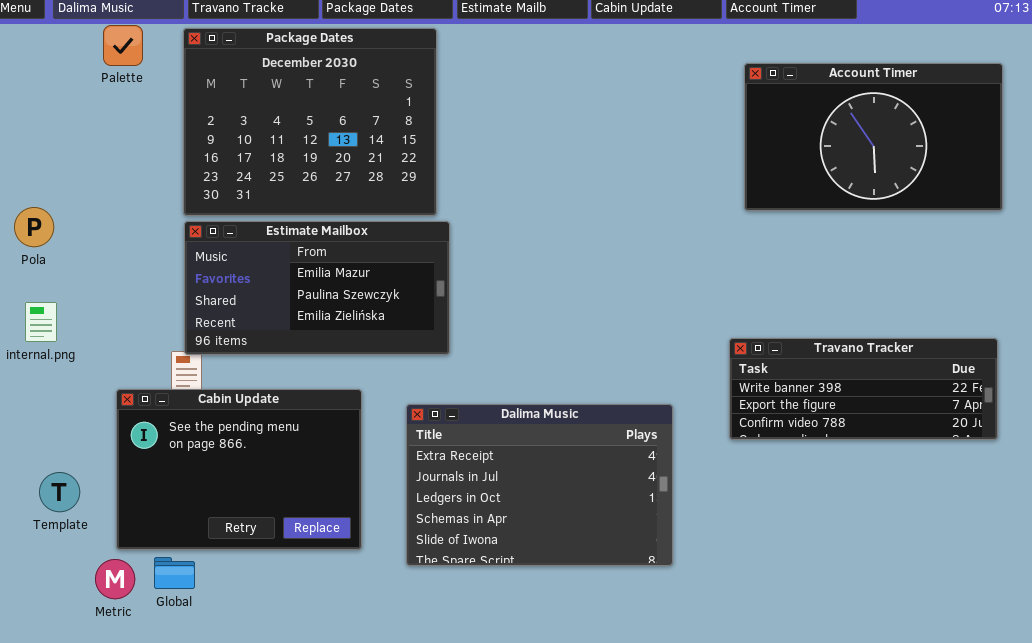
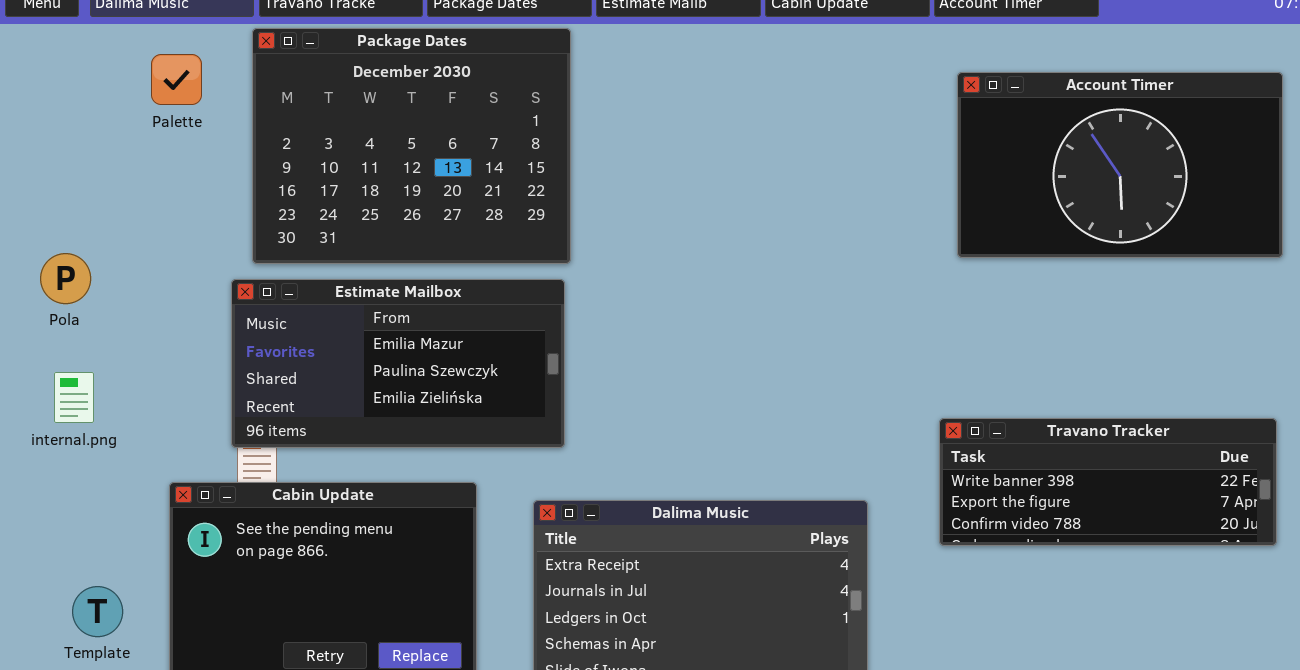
Palette: [103,25,143,66] -> [151,54,202,105], moved
Estimate Mailbox: [184,221,450,355] -> [231,279,565,448], moved

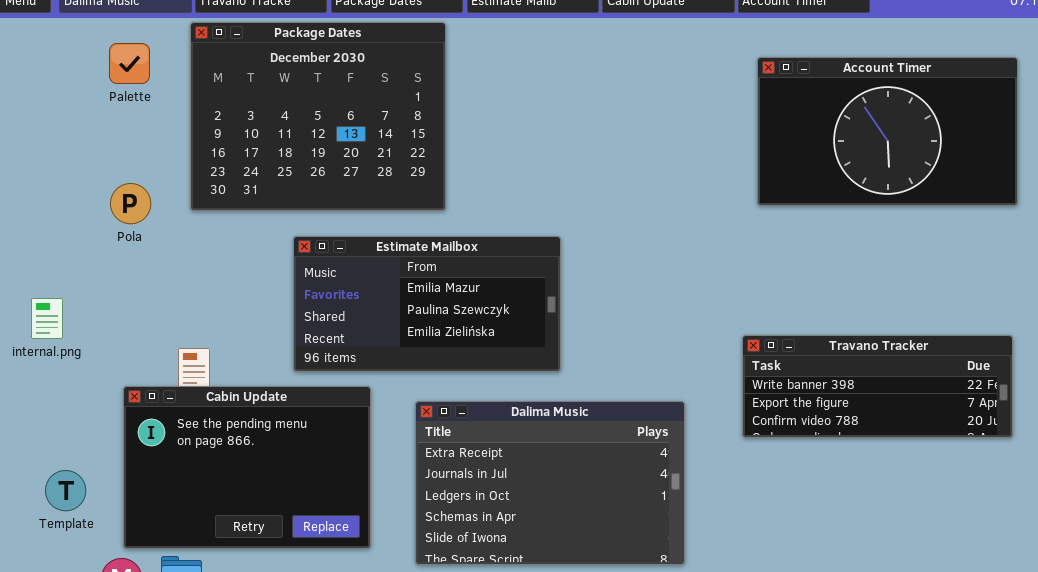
Pola: [40,253,91,304] -> [110,183,151,224], moved
Estimate Mailbox: [231,279,565,448] -> [293,236,561,372], moved

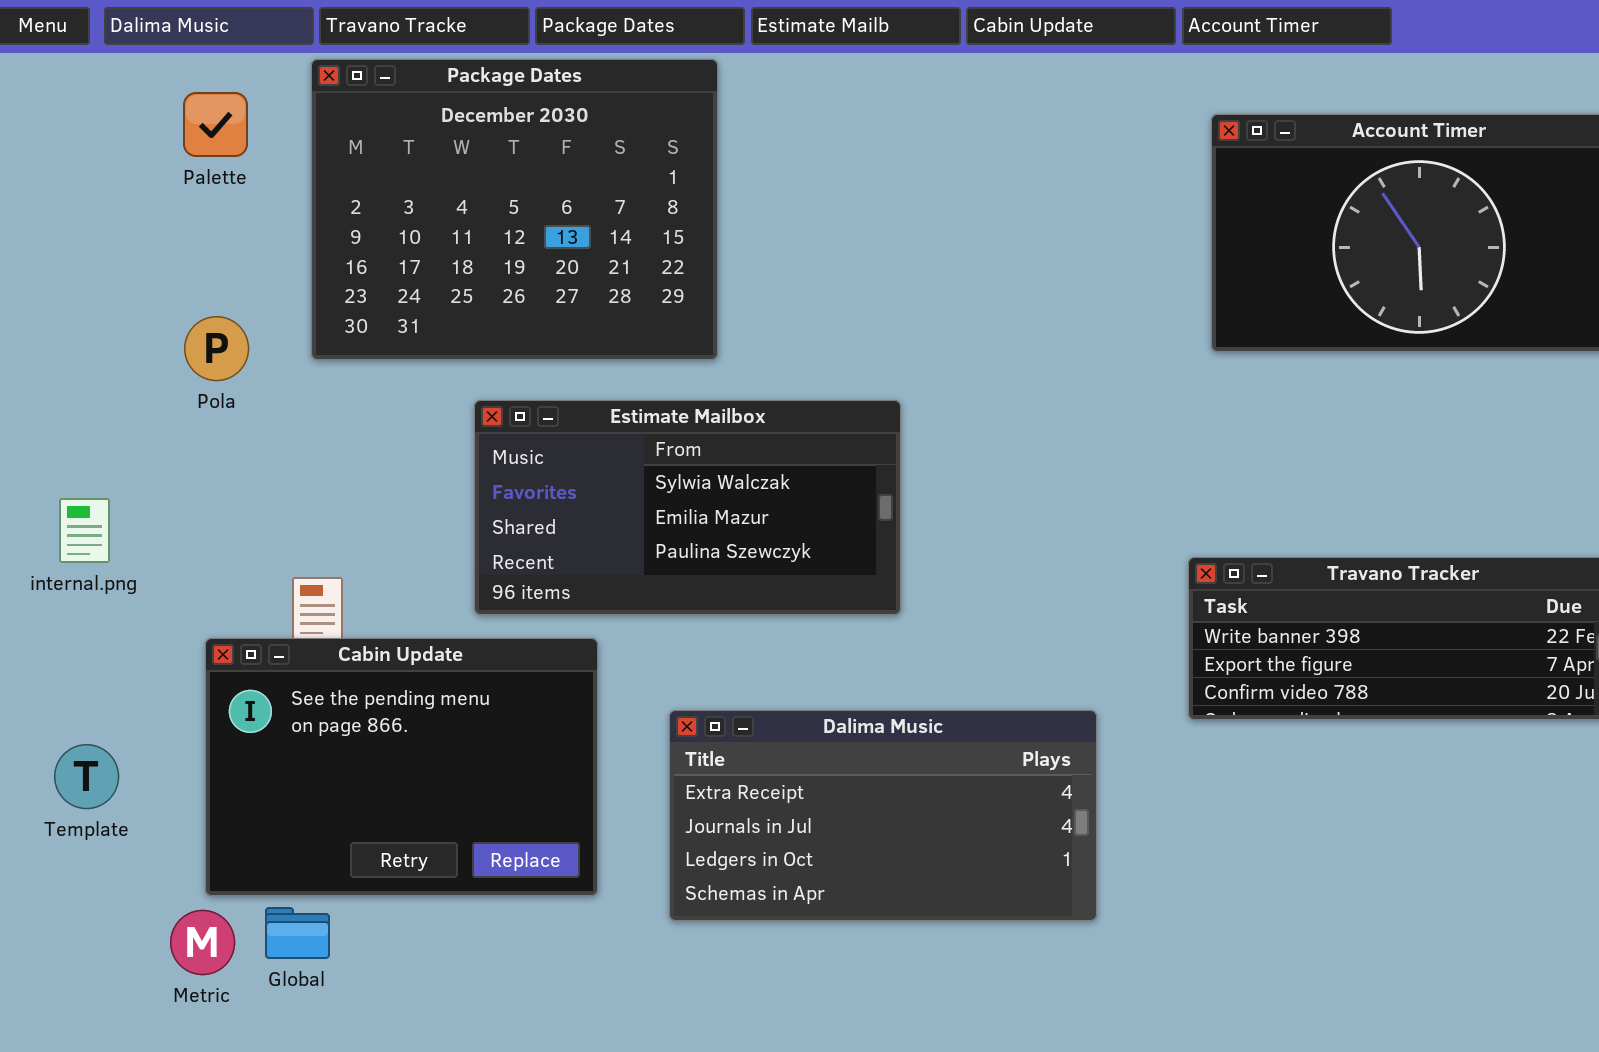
Estimate Mailbox: [293,236,561,372] -> [474,400,901,615], scrolled up 1 row
Dalima Music: [415,401,685,565] -> [669,710,1097,921], resized
Template: [45,470,86,511] -> [54,744,119,809], moved

